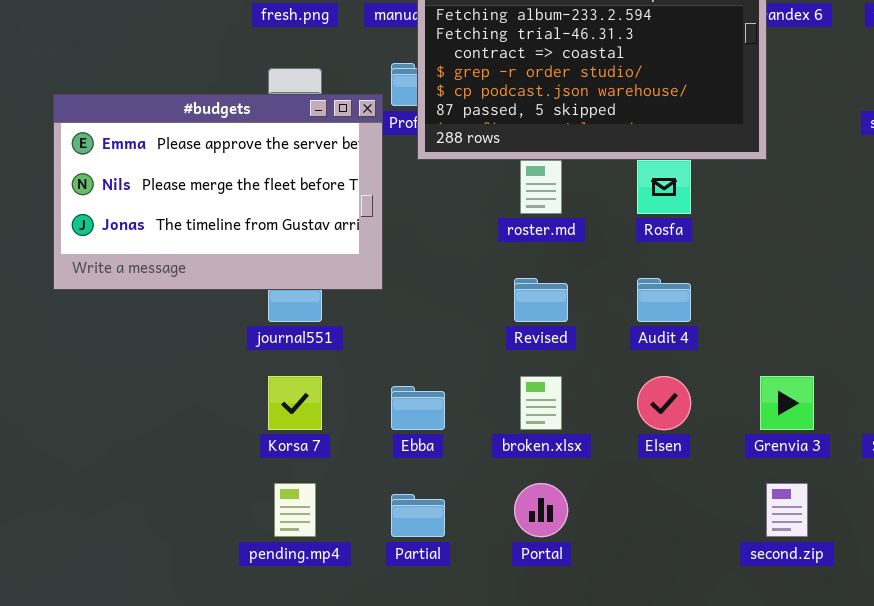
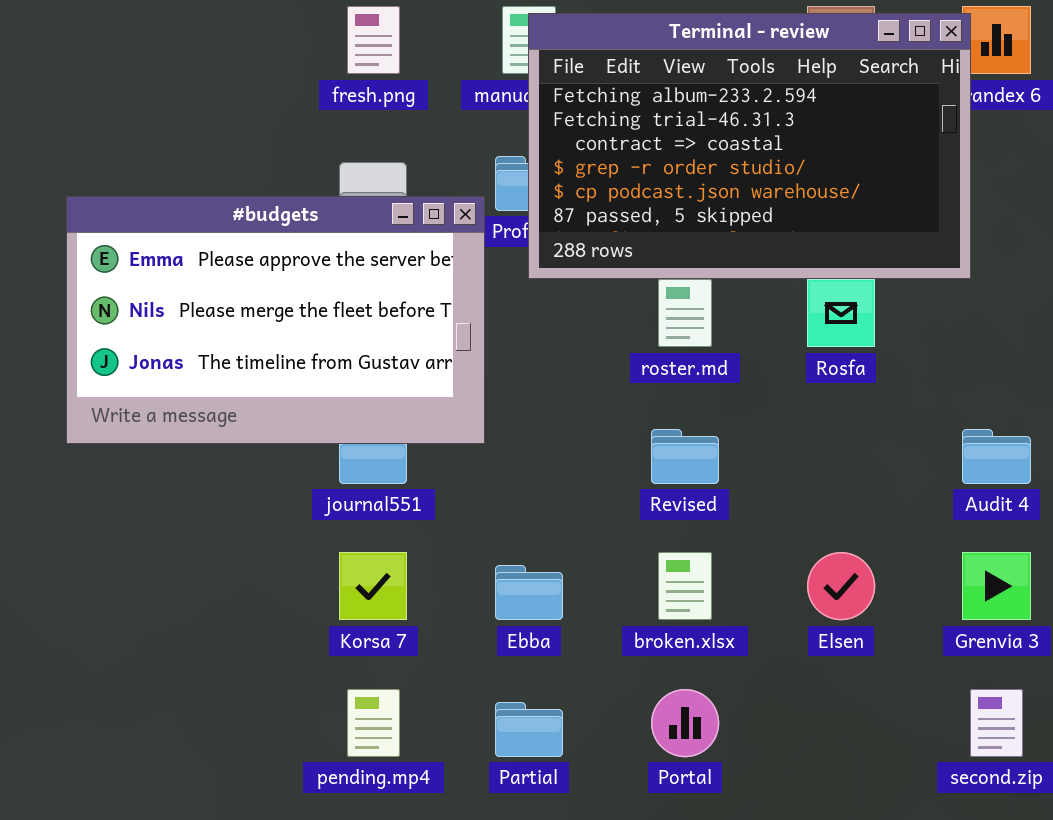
Audit 4: [637,278,691,322] -> [962,429,1031,484], moved

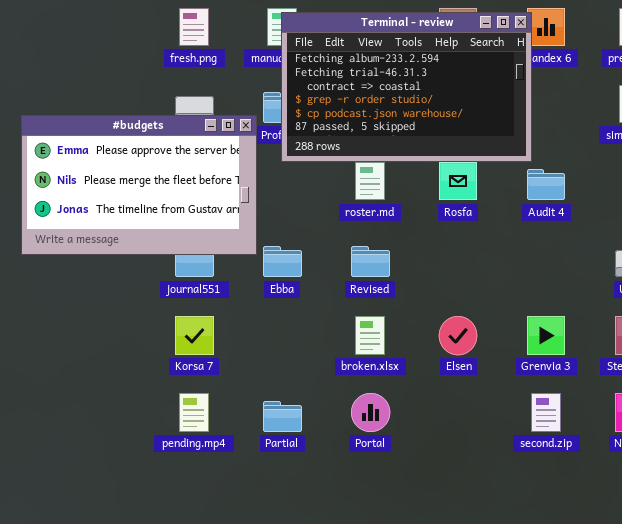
Audit 4: [962,429,1031,484] -> [527,169,565,200], moved
Ebba: [495,565,563,620] -> [263,246,302,277], moved

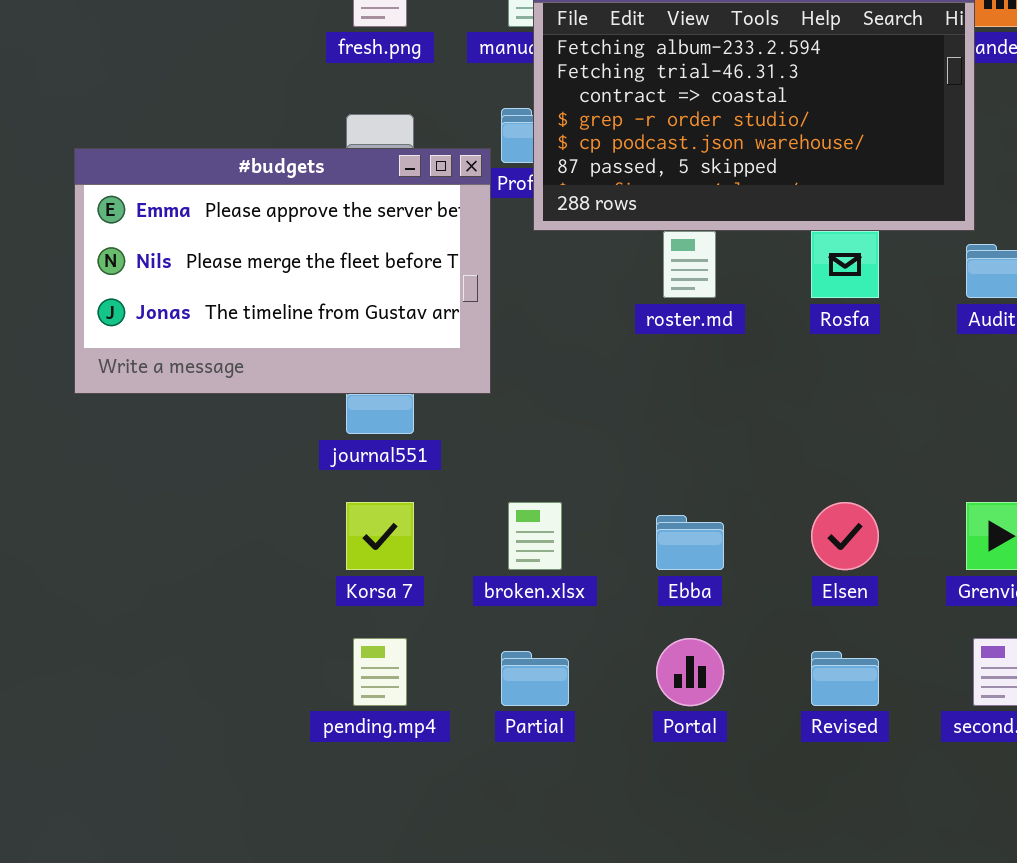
Ebba: [263,246,302,277] -> [656,515,724,570], moved
Revised: [351,246,390,277] -> [811,651,879,706], moved
broken.xlsx: [355,316,385,355] -> [508,502,562,570], moved

